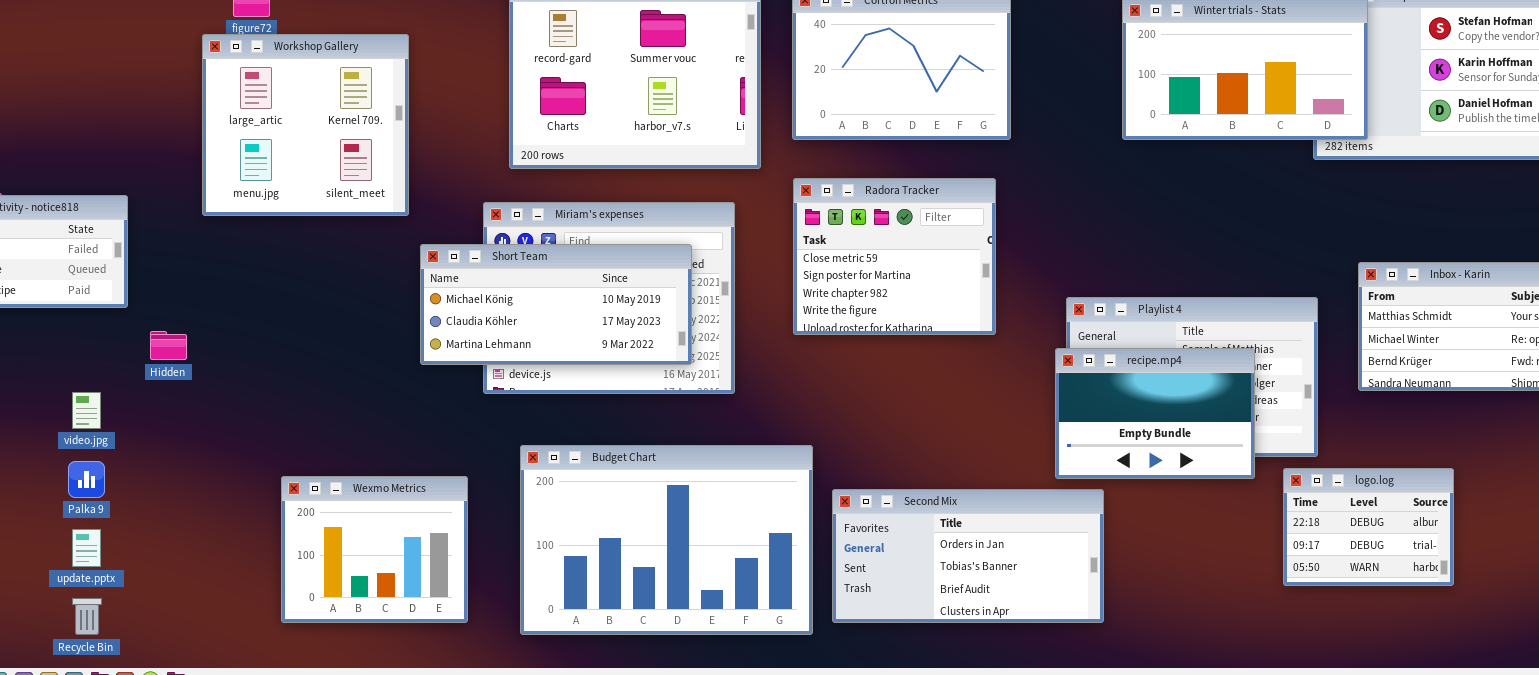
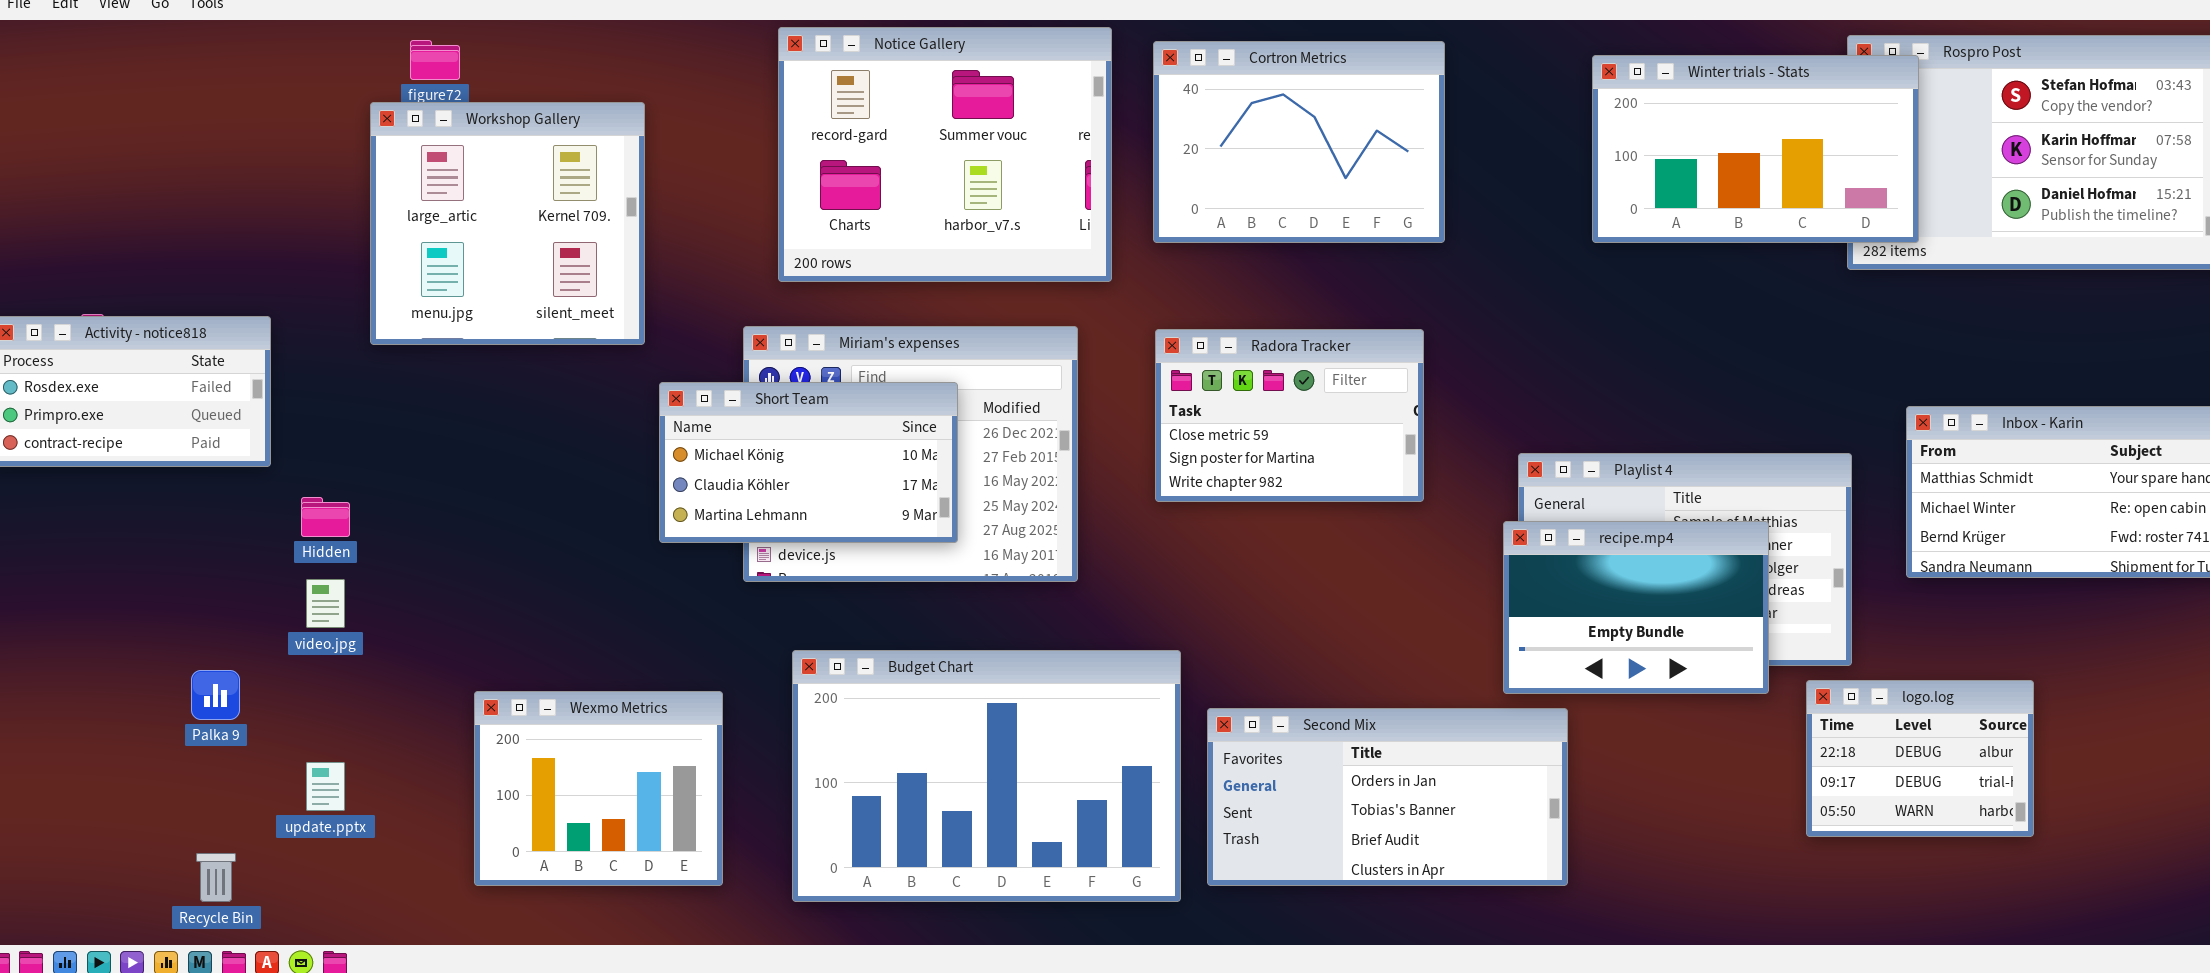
Radora Tracker: [793,178,996,335] -> [1155,329,1424,502], resized
Short Team: [420,244,692,365] -> [659,382,958,543], resized
video.jpg: [72,392,101,429] -> [306,579,345,628], moved
update.pptx: [72,529,101,567] -> [306,762,345,811], moved

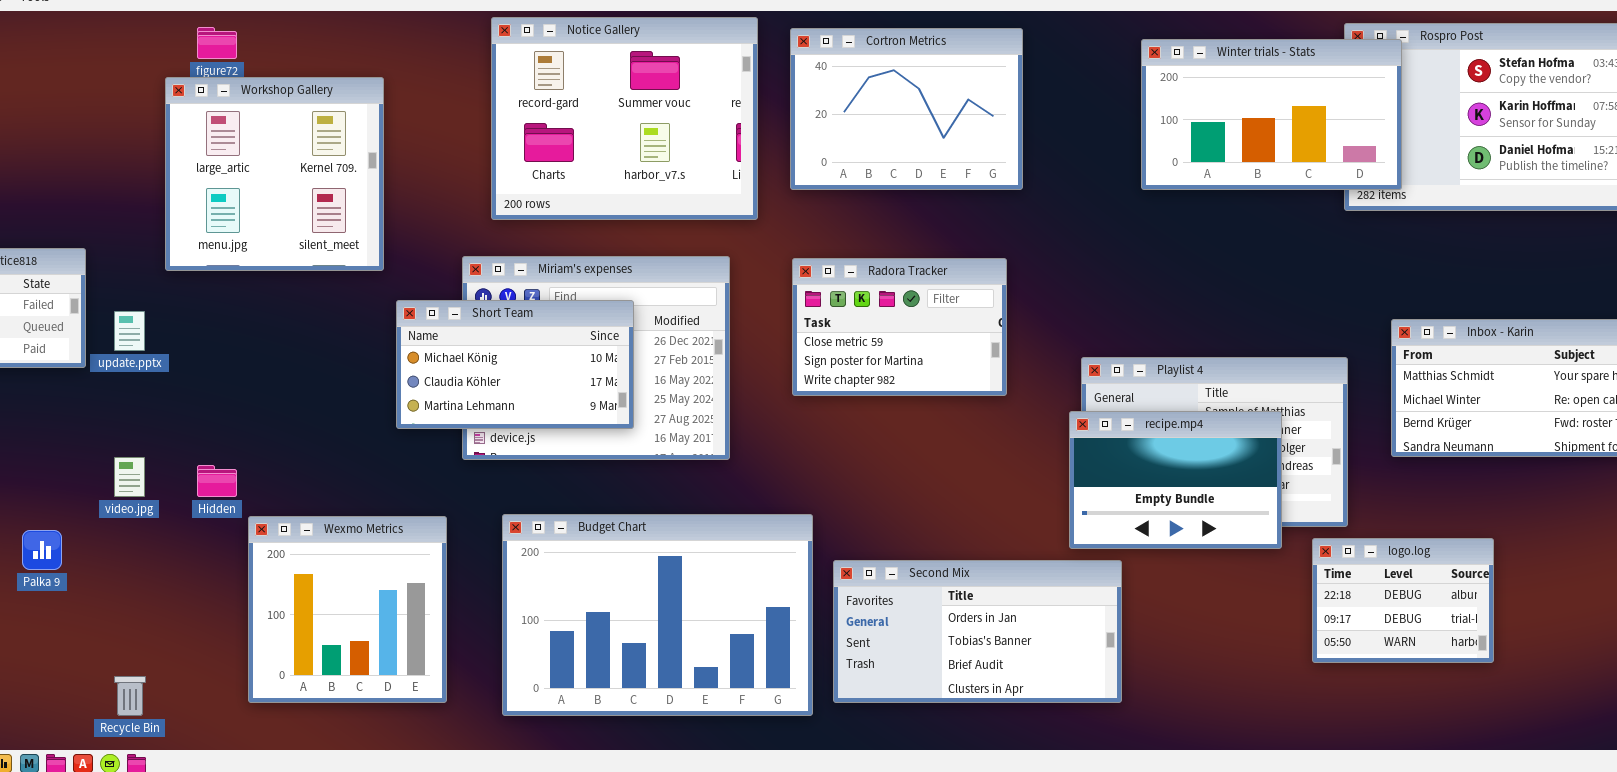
Hidden: [301,497,350,537] -> [197,465,237,497], moved
Wexmo Metrics: [474,691,723,886] -> [248,516,447,703], resized
update.pptx: [306,762,345,811] -> [114,311,145,351], moved
Recycle Bin: [196,853,236,902] -> [114,676,146,716], moved

